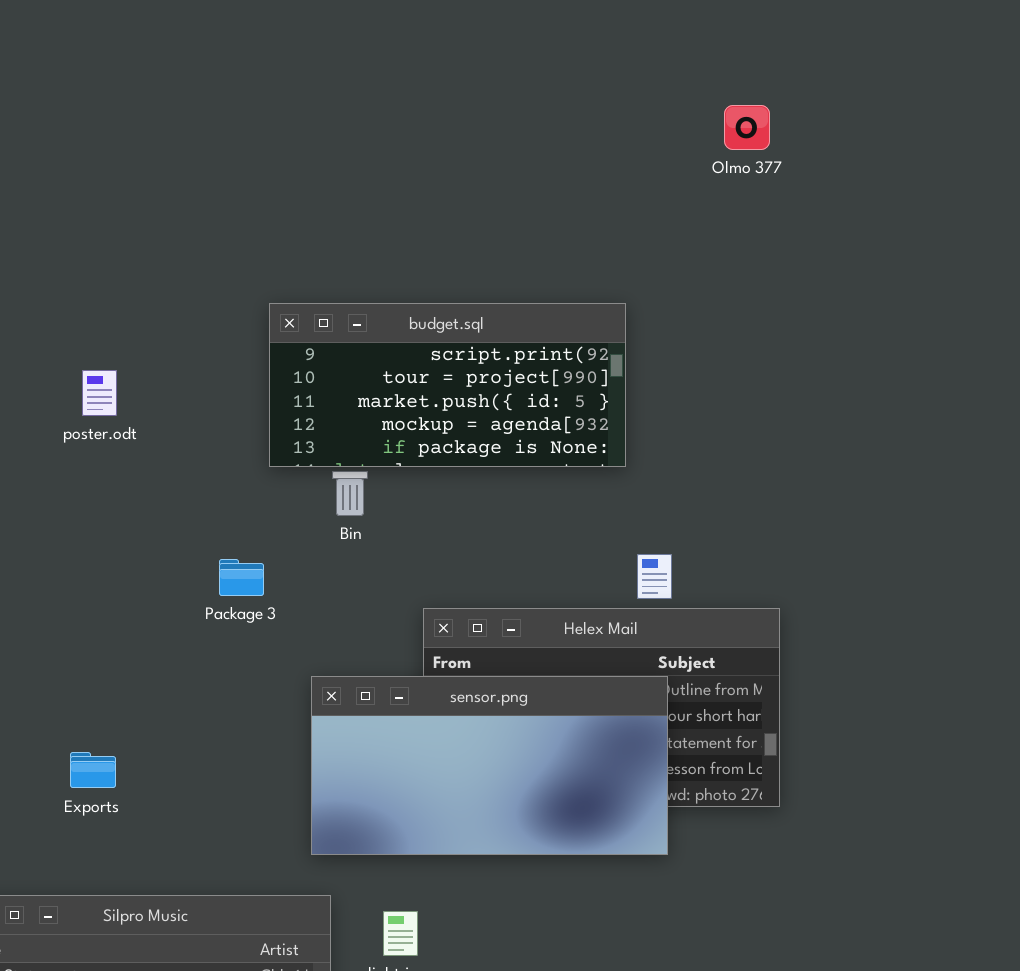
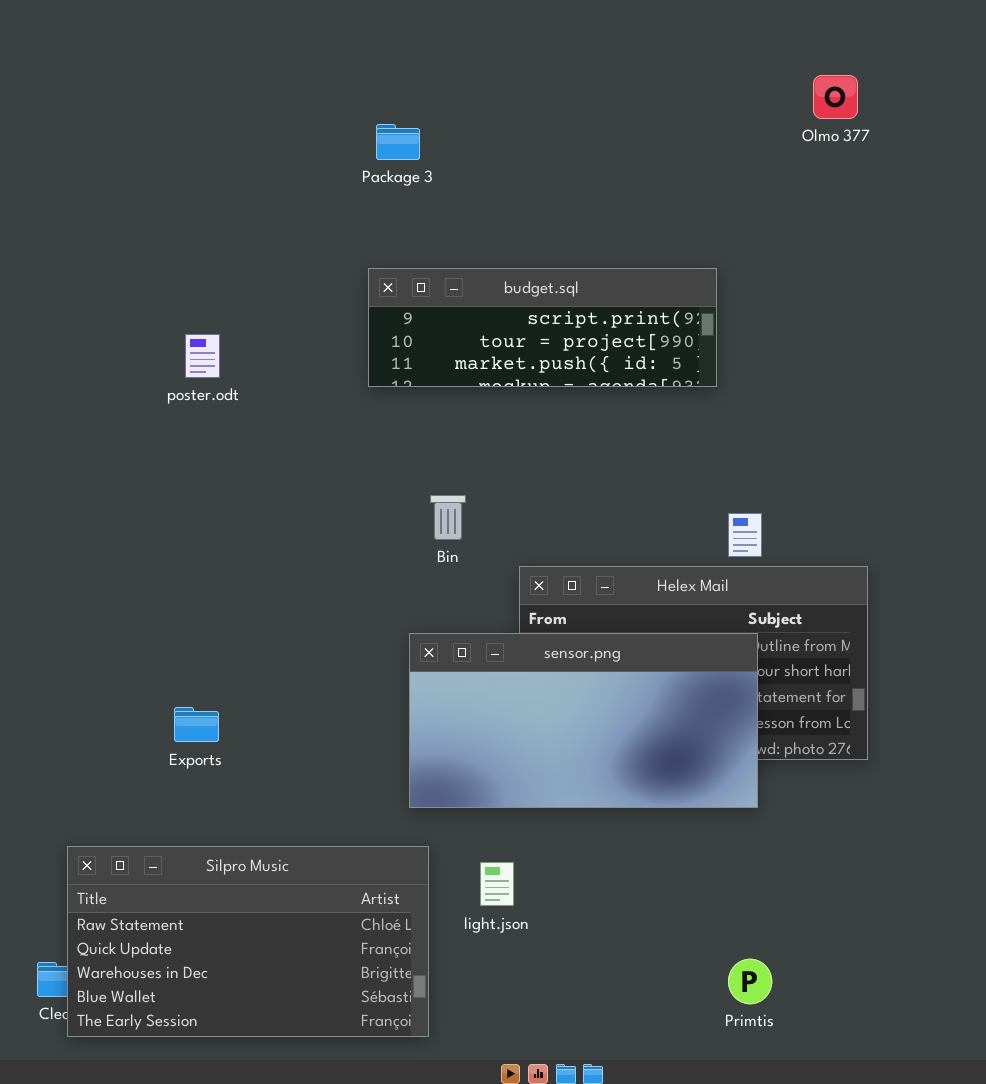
budget.sql: [269,303,626,467] -> [368,268,717,387], resized
Bin: [332,471,368,516] -> [430,495,466,540], moved
Package 3: [219,559,264,596] -> [376,124,420,160], moved

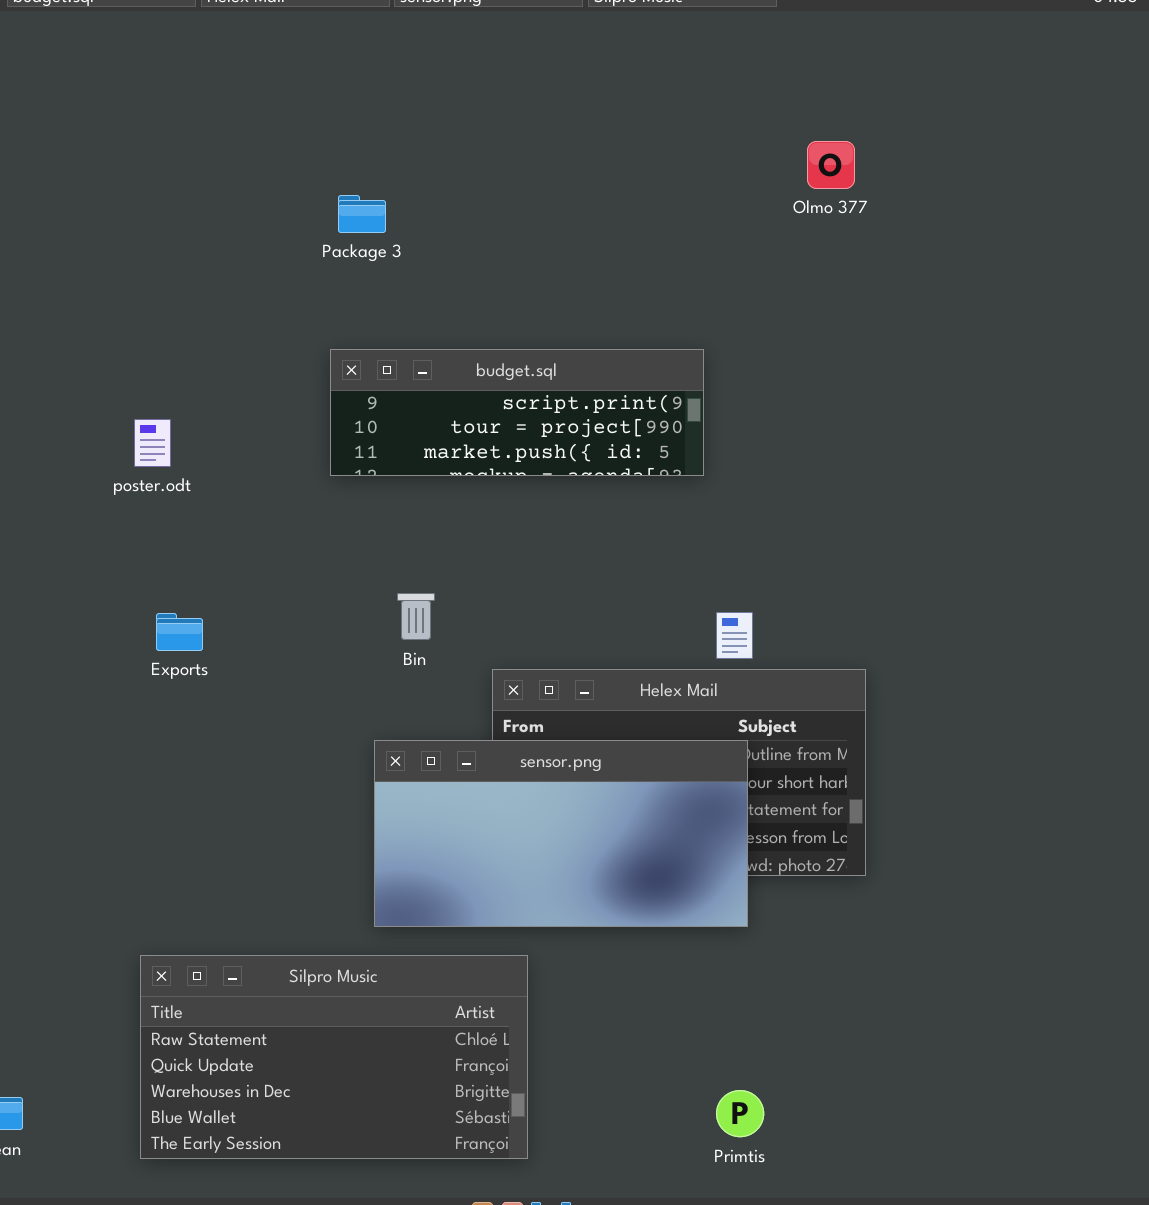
Exports: [174,707,219,742] -> [156,613,203,651], moved
Silpro Music: [67,846,429,1037] -> [140,955,528,1159], moved

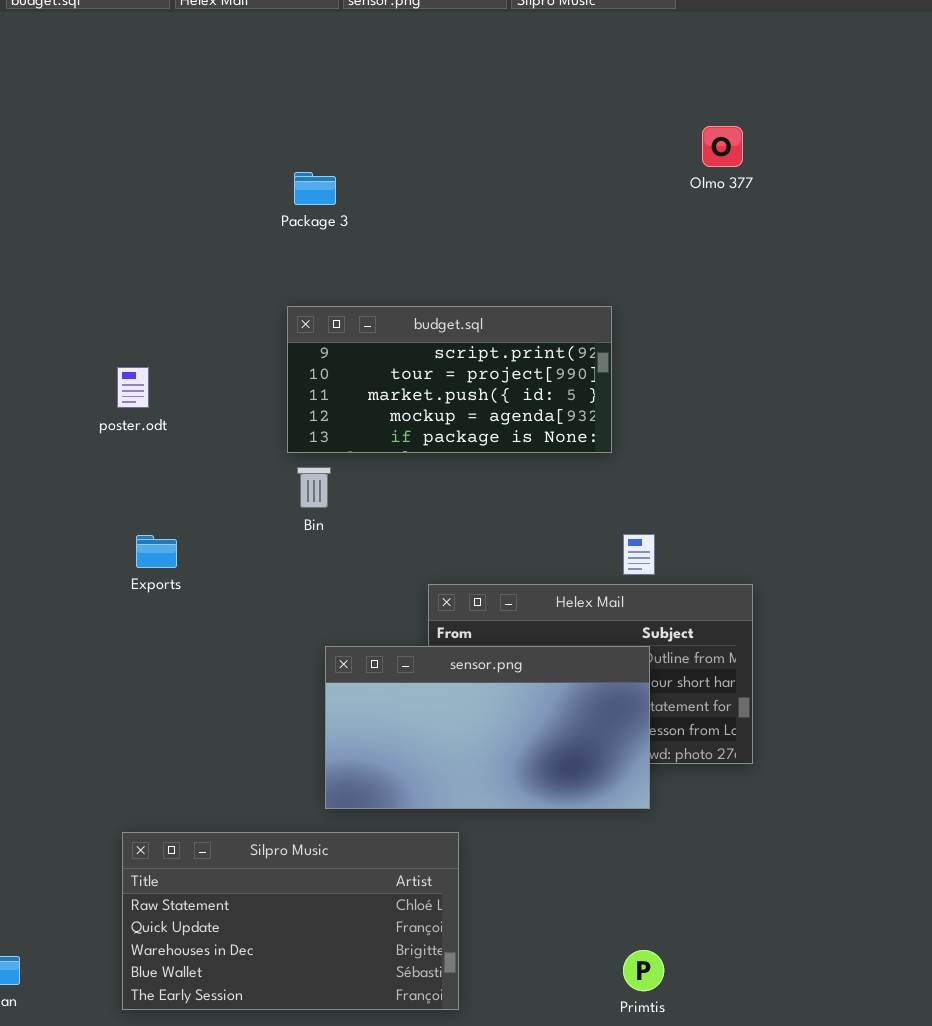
budget.sql: [330,349,704,476] -> [287,306,612,453], resized
Bin: [397,593,435,640] -> [297,467,331,508], moved

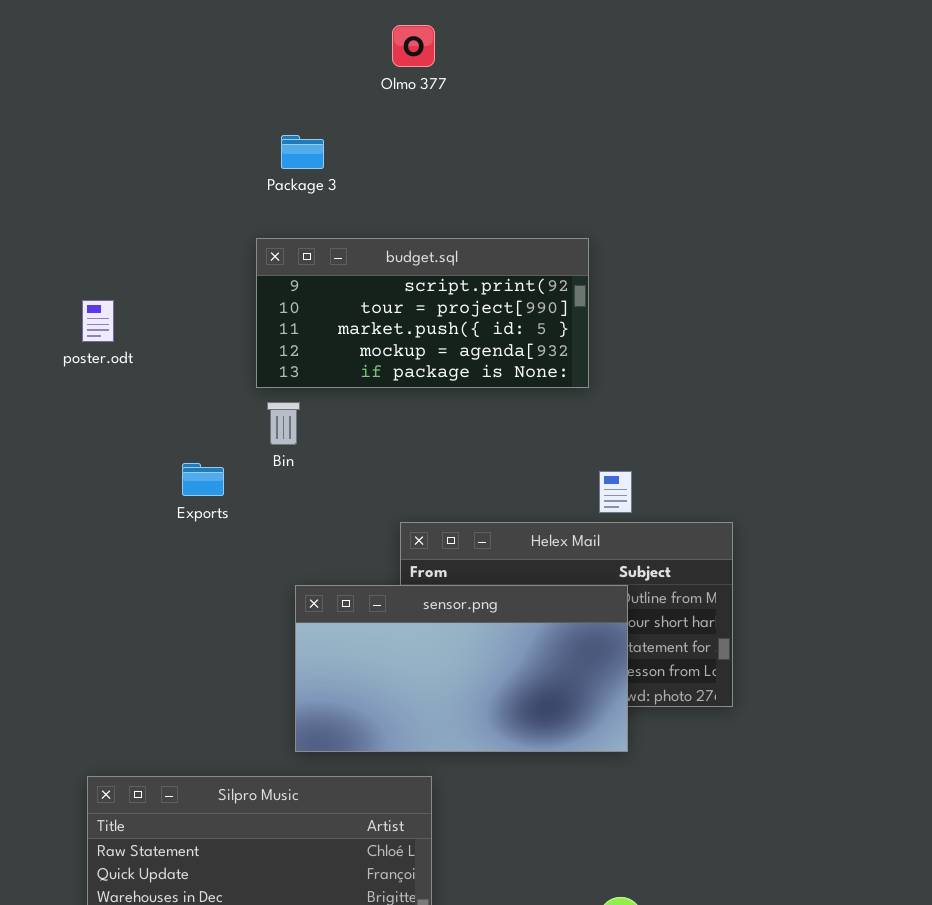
Olmo 377: [702,126,743,167] -> [392,25,435,67], moved
Package 3: [294,172,336,205] -> [281,135,324,169], moved
Exports: [136,535,177,568] -> [182,463,224,496], moved

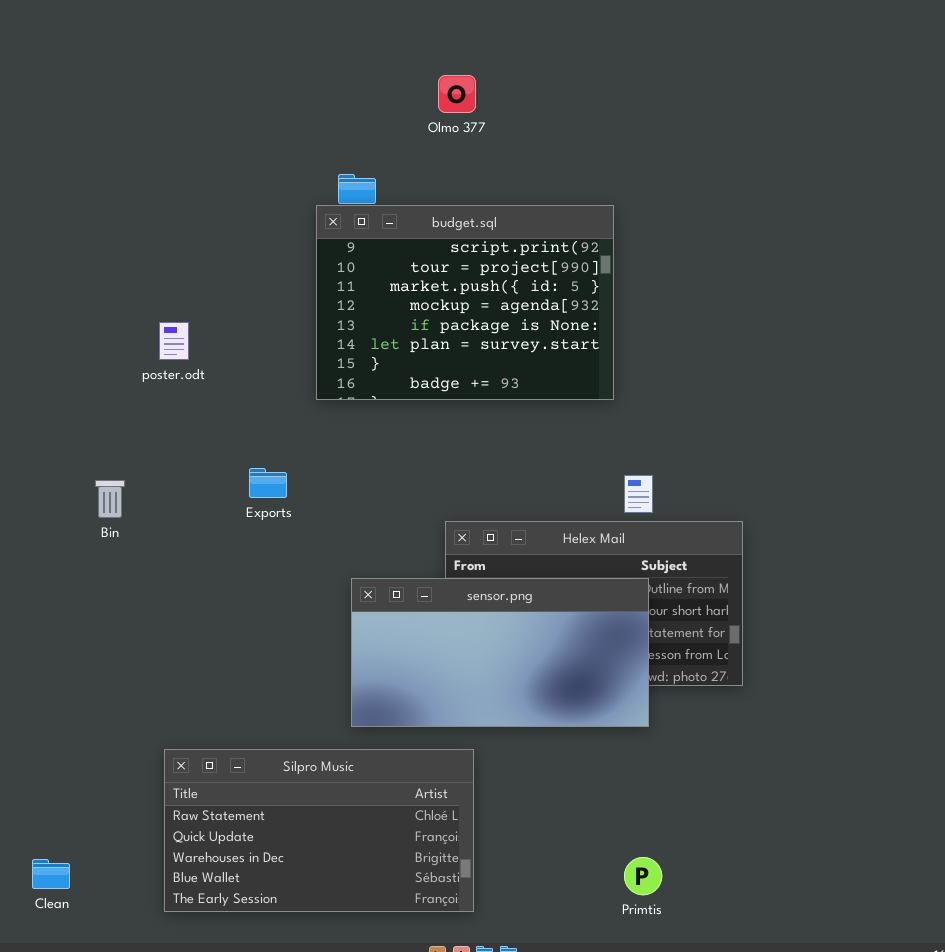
budget.sql: [256,238,589,388] -> [316,205,614,400], resized
Bin: [267,402,300,445] -> [95,480,125,518], moved

